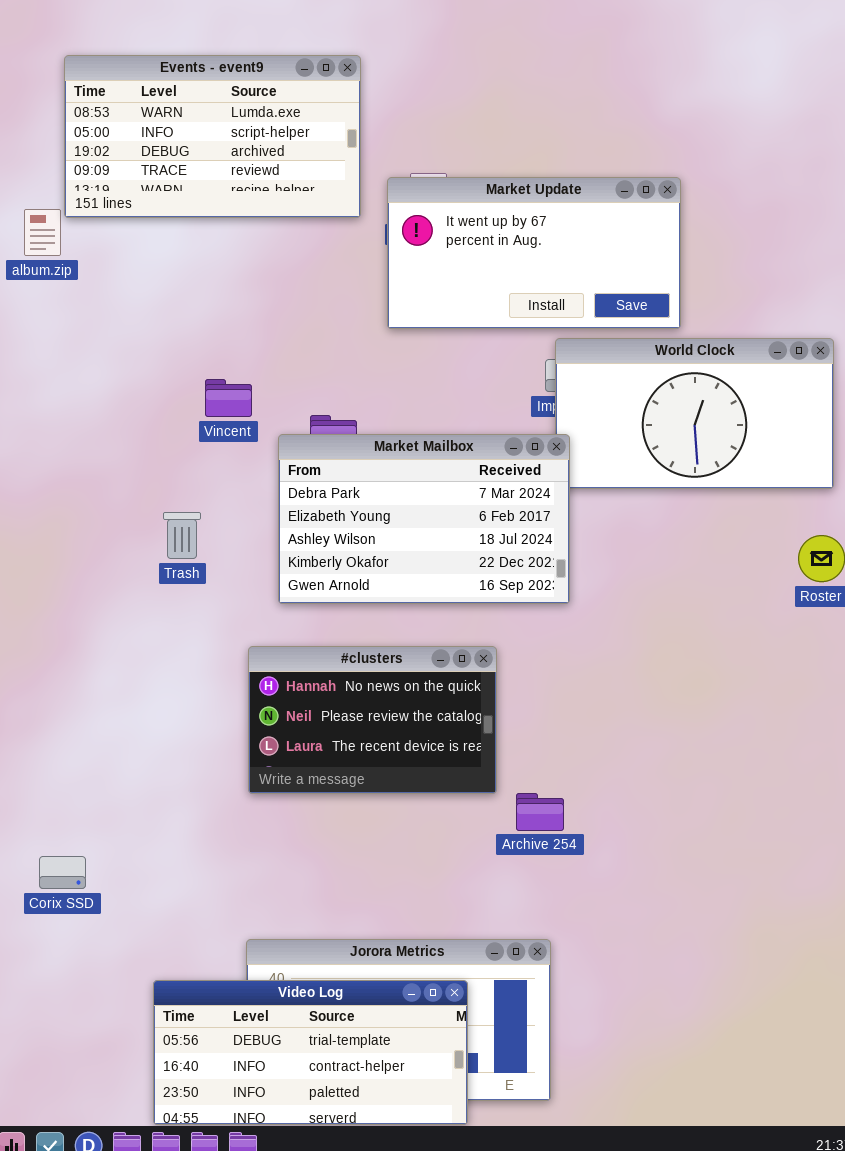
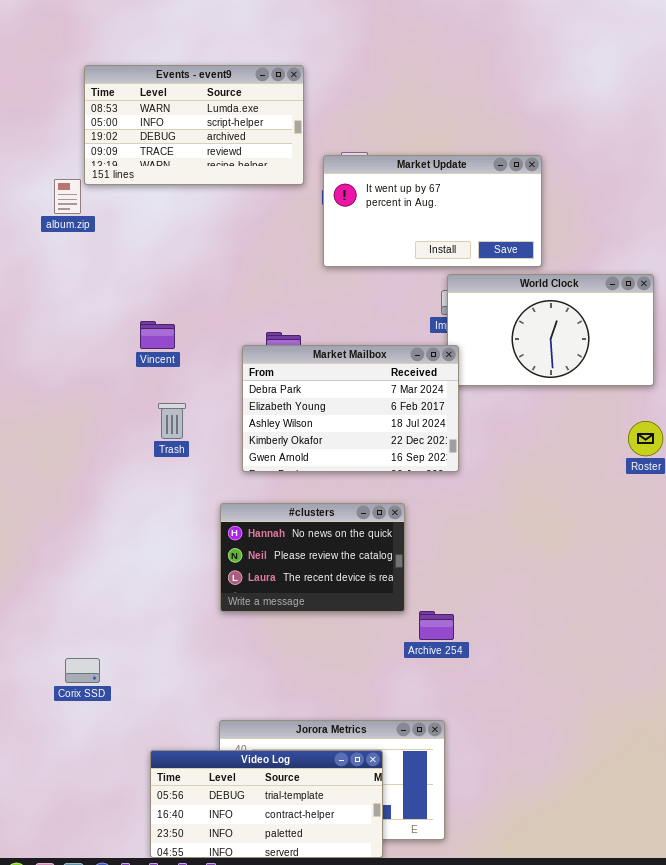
Vincent: [205,379,252,417] -> [140,321,175,349], moved

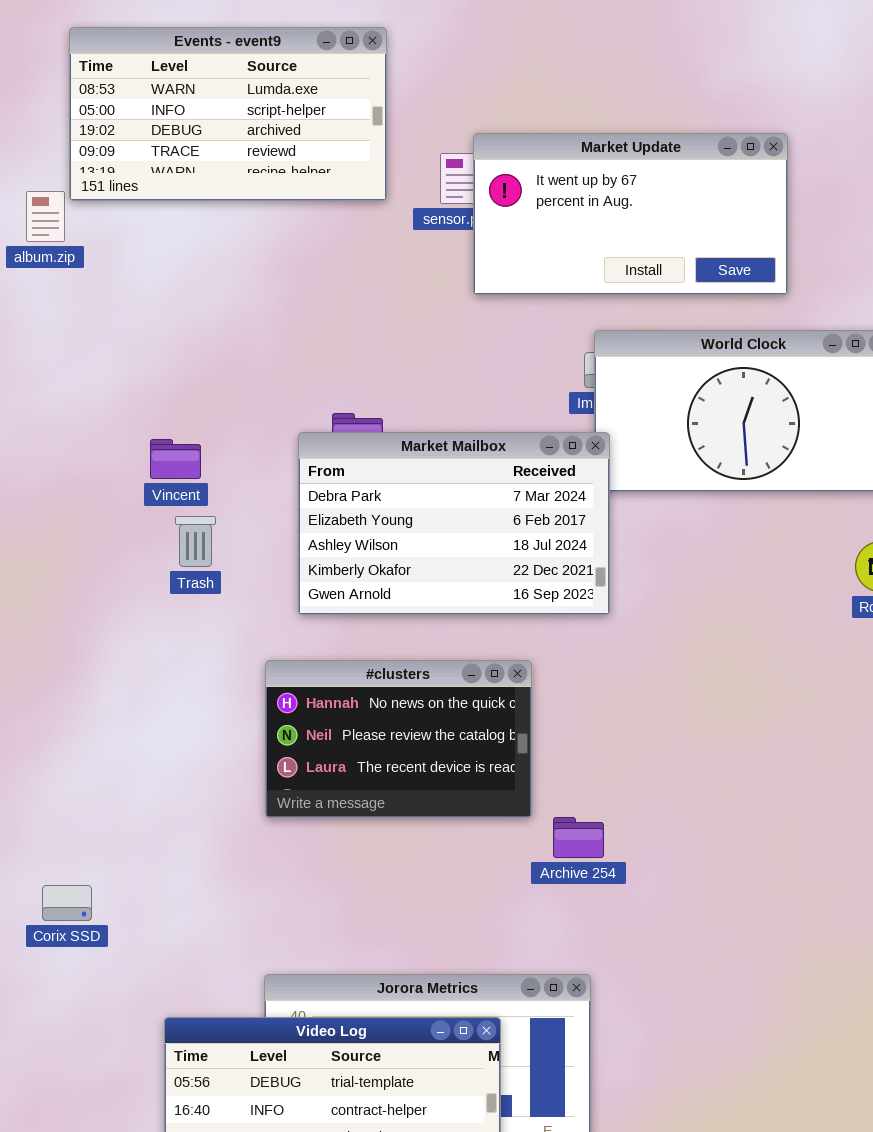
Market Update: [323,155,542,267] -> [473,133,788,295], moved
Vincent: [140,321,175,349] -> [150,439,201,479], moved

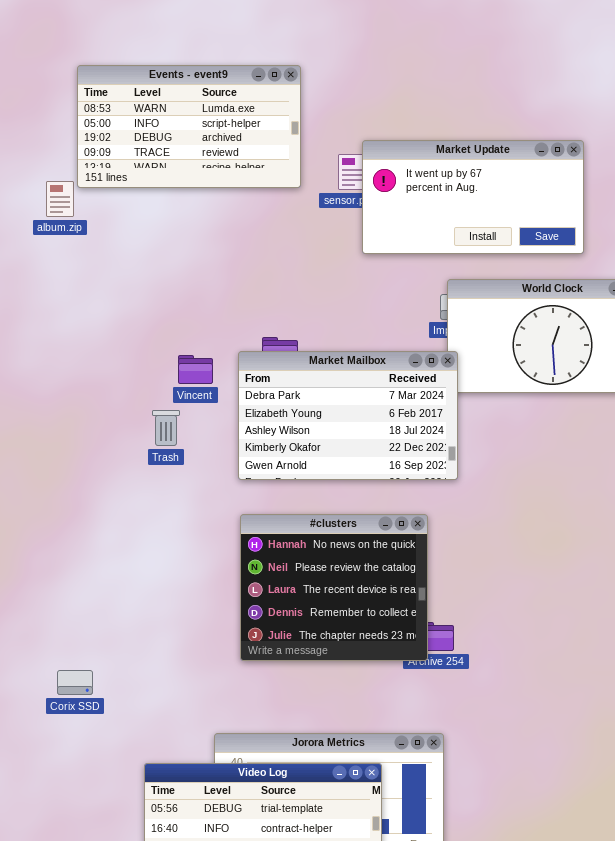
Vincent: [150,439,201,479] -> [178,355,213,384], moved
#clusters: [265,660,532,818] -> [240,514,428,661], moved, resized

